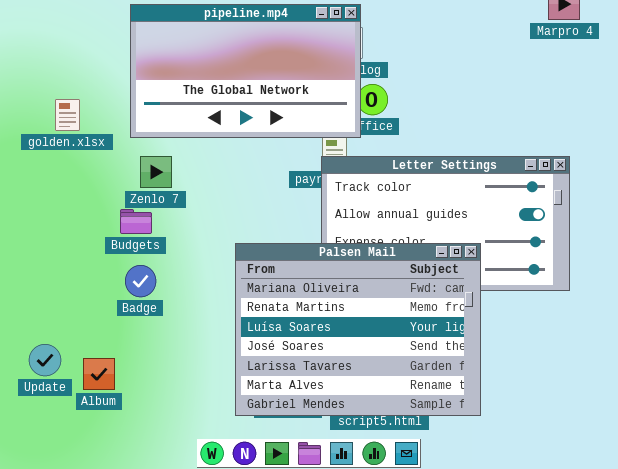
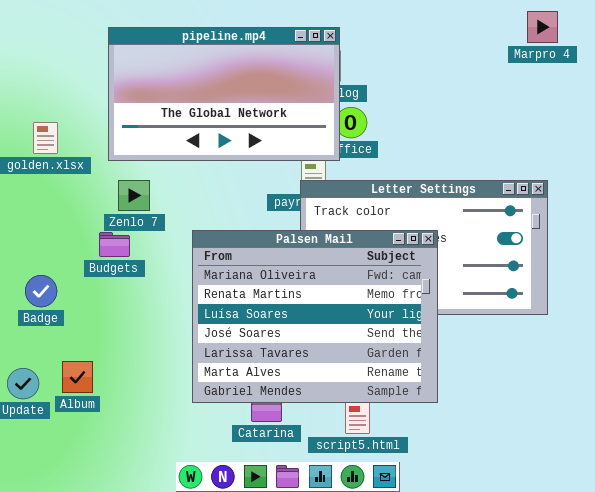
Palsen Mail: [235,243,481,416] -> [192,230,438,403], moved
Badge: [125,265,156,297] -> [25,275,57,307], moved
Album: [83,358,115,390] -> [62,361,93,393], moved

